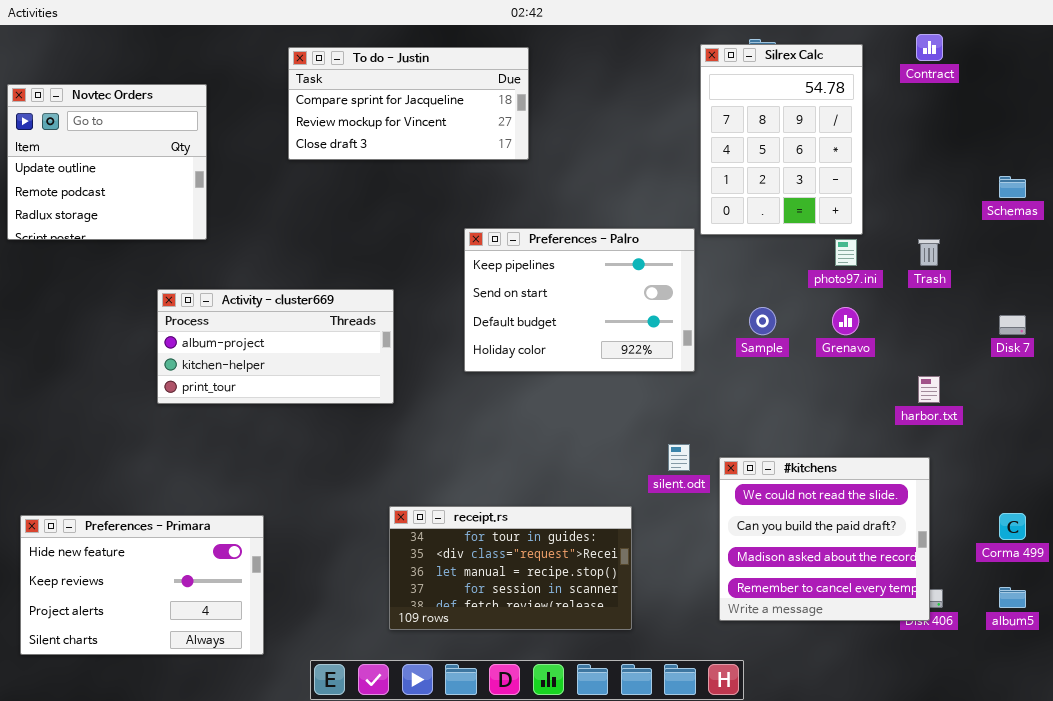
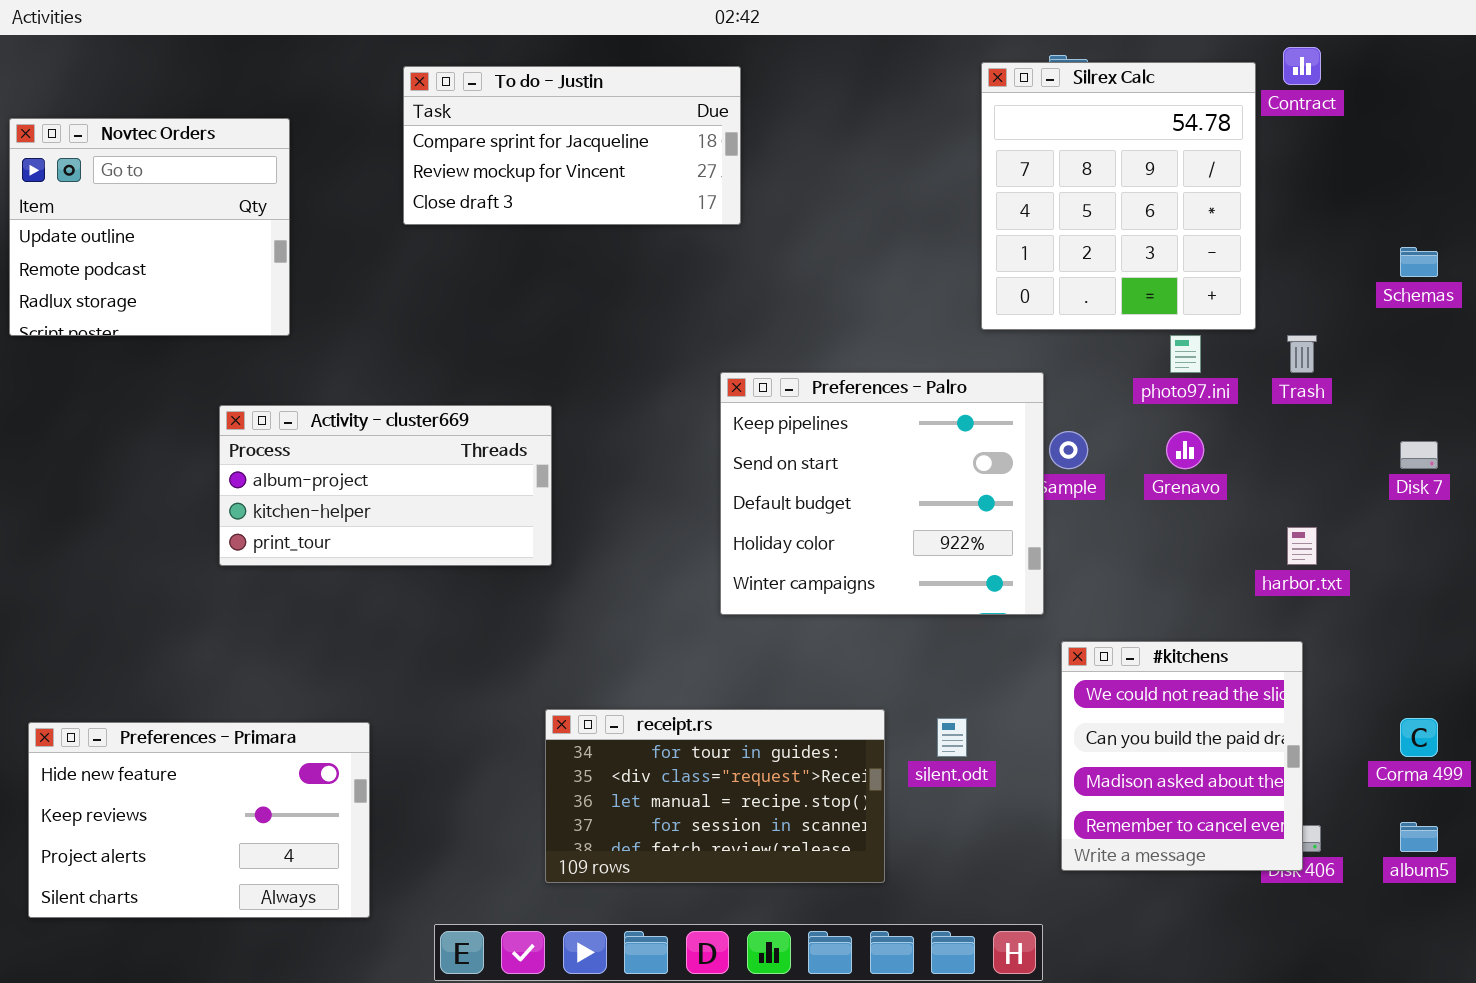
Silrex Calc: [700,44,863,235] -> [981,62,1256,330], resized
Preferences - Palro: [464,228,695,372] -> [720,372,1044,615], moved, resized
silent.odt: [668,444,690,471] -> [937,718,967,757], moved
#kitchens: [719,457,930,621] -> [1061,641,1303,871], resized

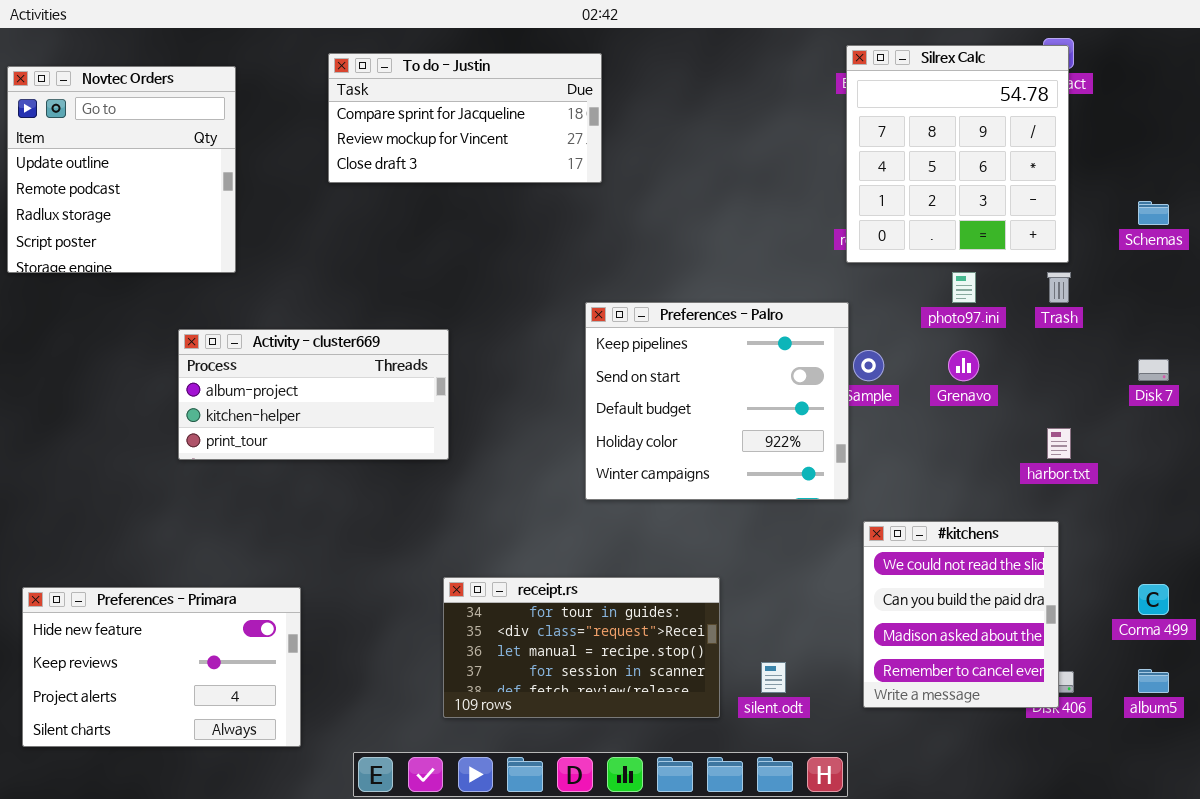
Silrex Calc: [981,62,1256,330] -> [846,45,1069,263], moved
Novtec Orders: [9,118,290,336] -> [7,66,236,273], resized
silent.odt: [937,718,967,757] -> [761,662,786,693], moved

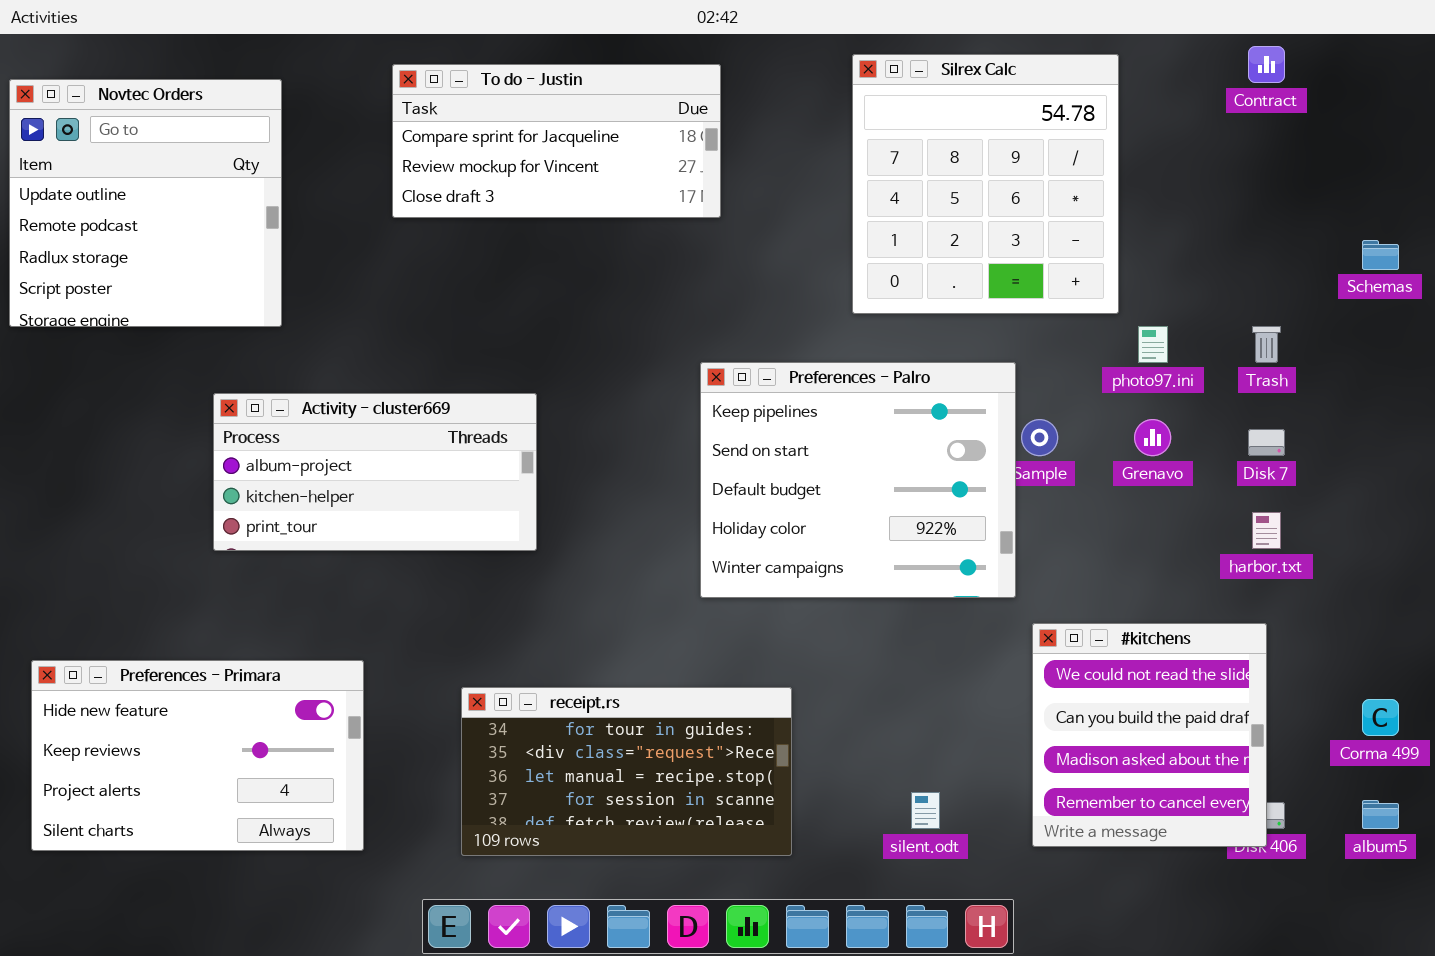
Silrex Calc: [846,45,1069,263] -> [852,54,1119,314], moved
Disk 7: [1138,359,1169,381] -> [1248,429,1285,456], moved
receipt.rs: [443,577,720,718] -> [461,687,792,856], moved
Preferences - Primara: [22,587,301,747] -> [31,660,364,851], moved

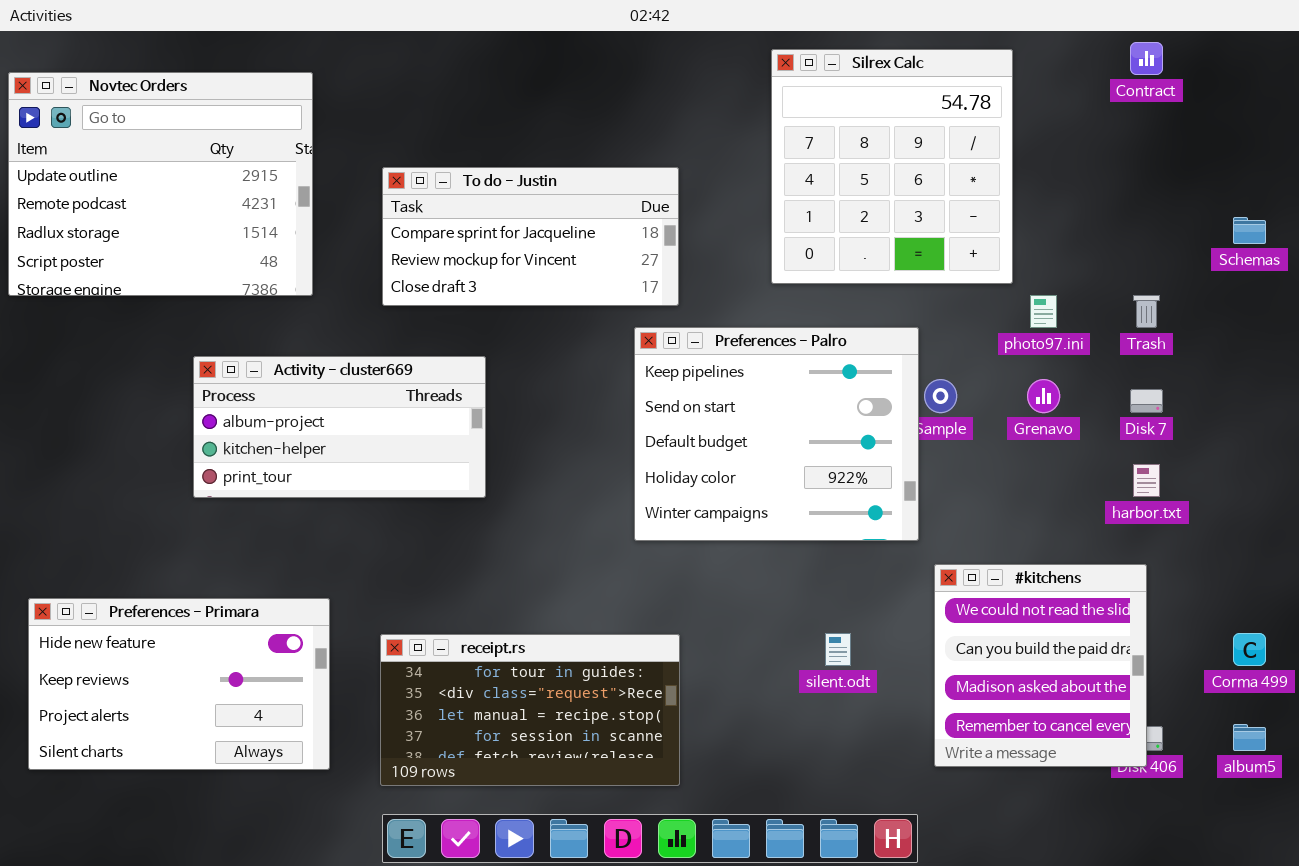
To do - Justin: [392,64,721,218] -> [382,167,679,306], moved
Novtec Orders: [9,79,282,327] -> [8,72,313,296], resized
receipt.rs: [461,687,792,856] -> [380,634,680,786], moved
silent.odt: [911,792,940,829] -> [825,633,851,666], moved

